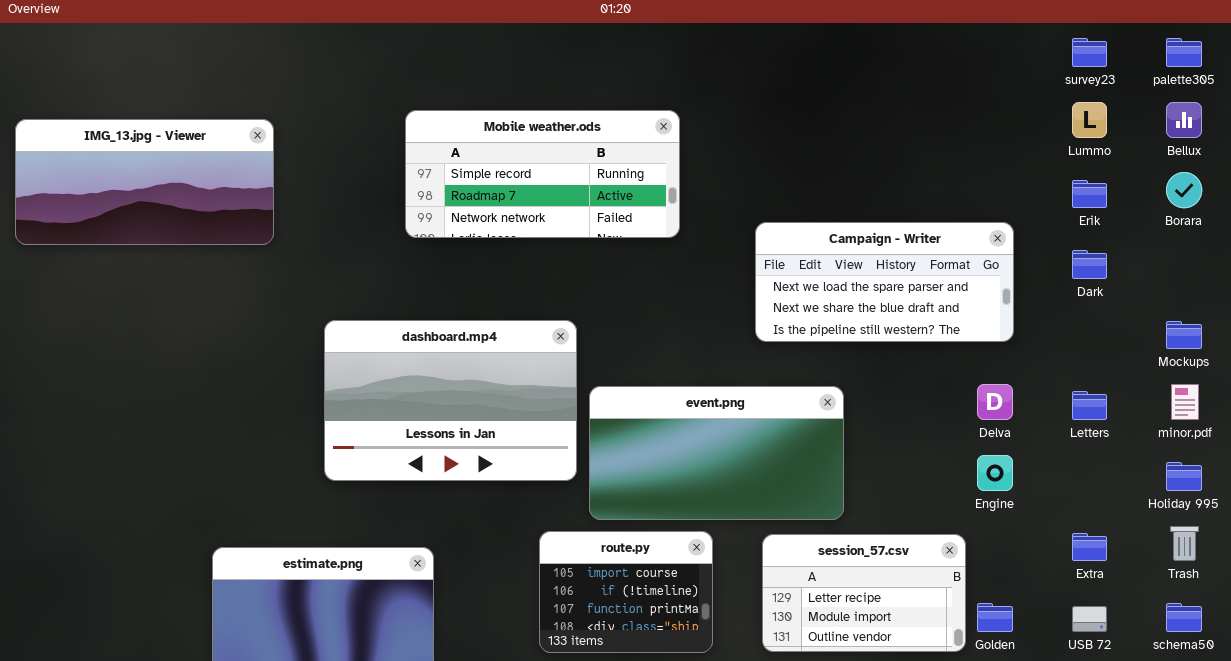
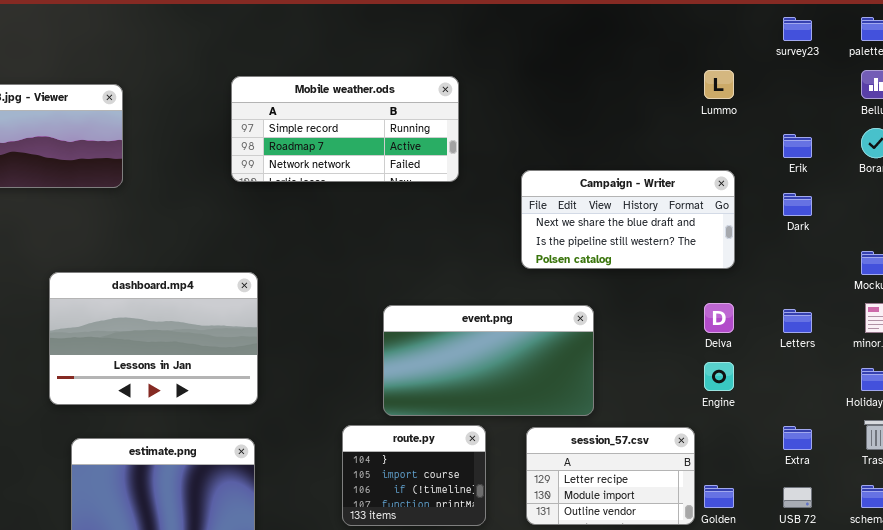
Lummo: [1072,102,1107,138] -> [704,70,734,99], moved
Campaign - Writer: [755,222,1014,342] -> [521,170,735,269], scrolled down 1 row
dashboard.mp4: [324,320,577,481] -> [49,272,258,405], moved
route.py: [539,531,713,653] -> [342,425,486,526], scrolled up 1 row

